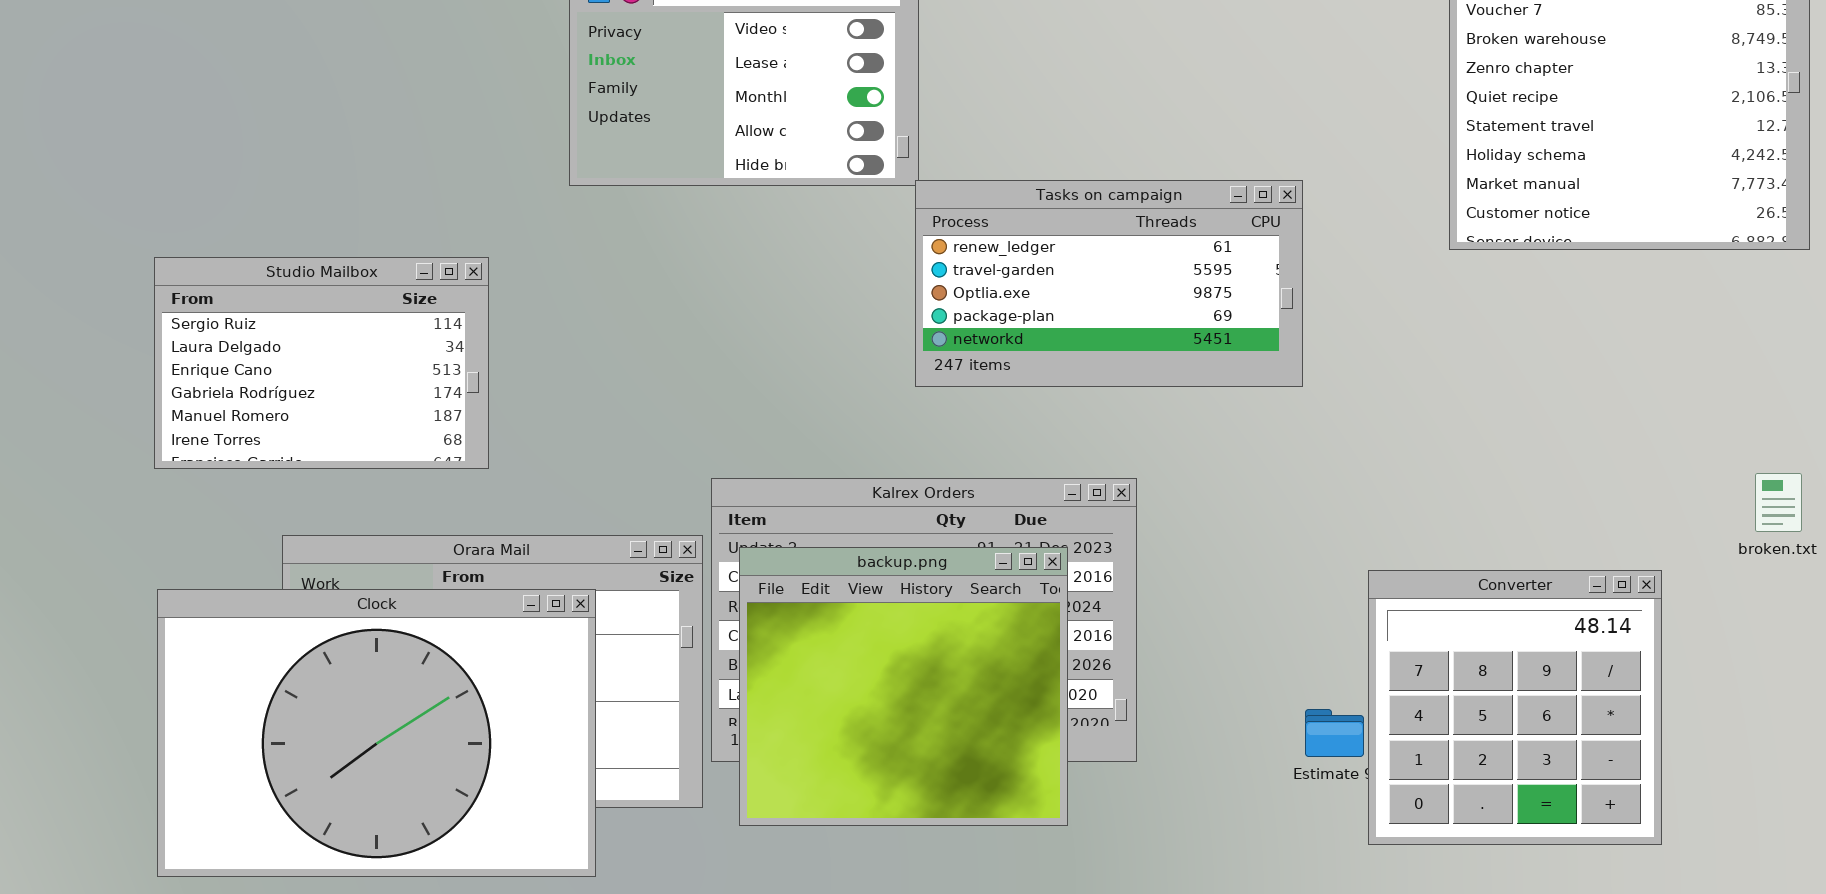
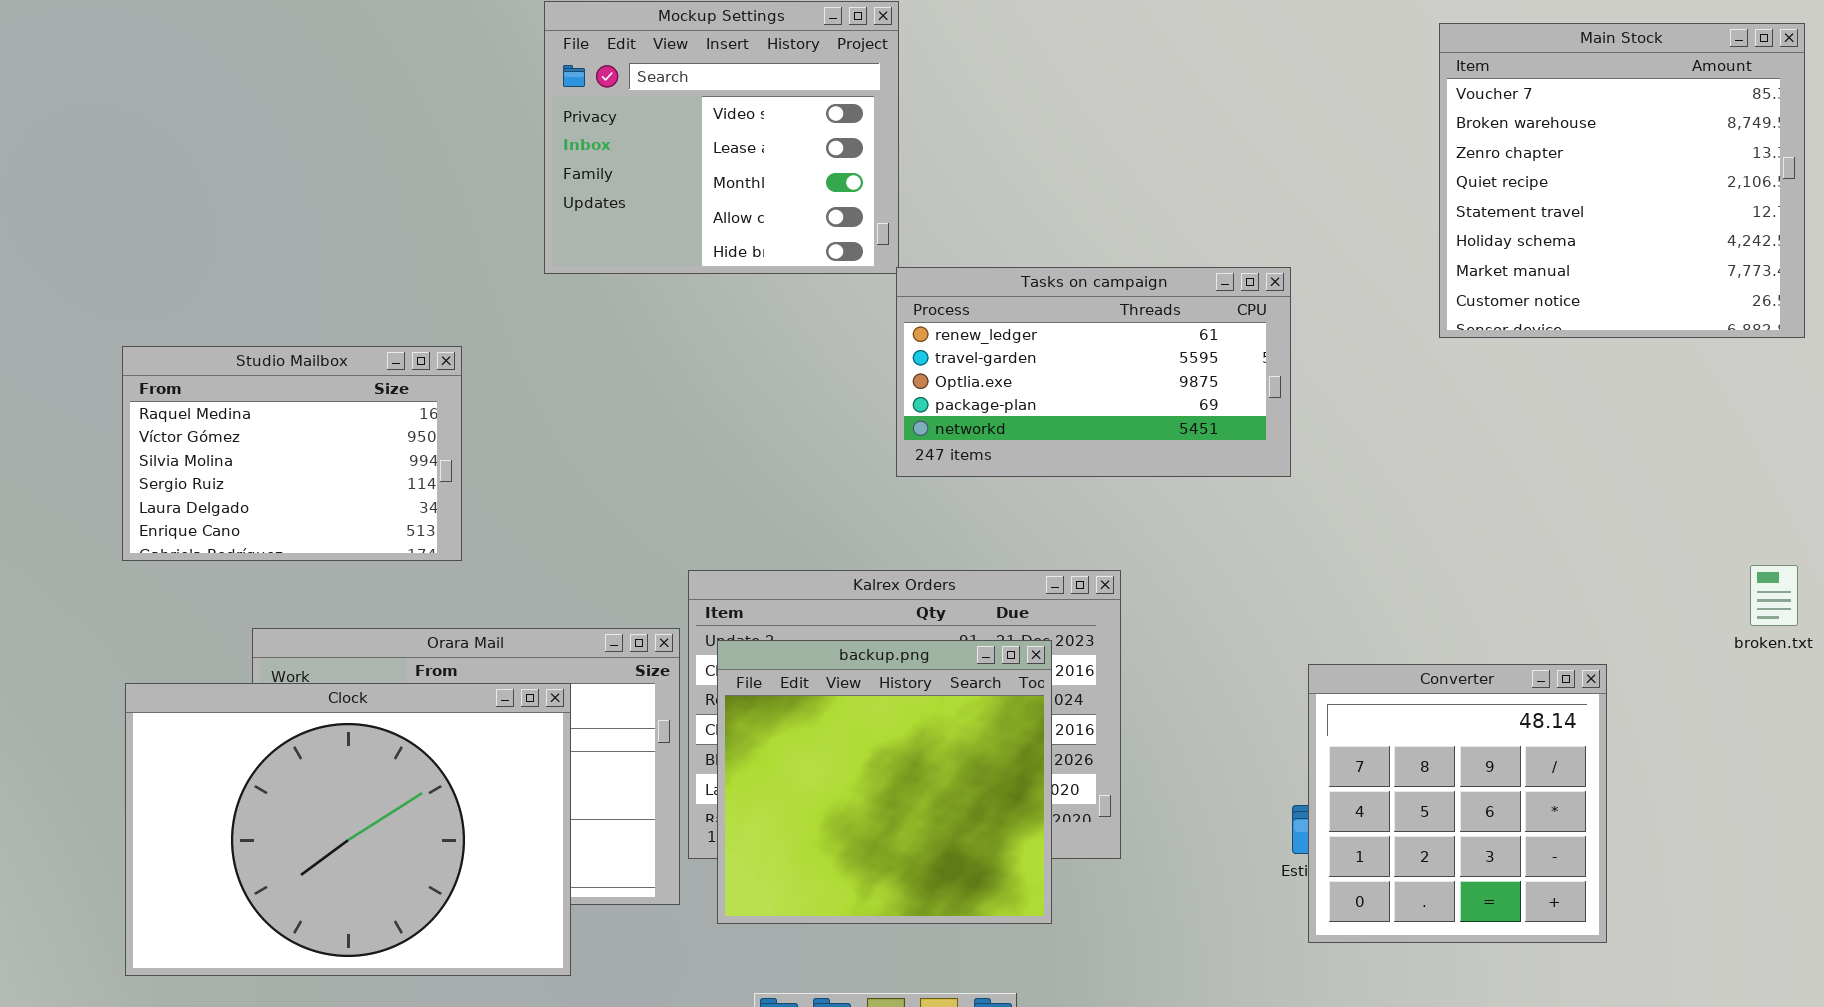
Studio Mailbox: [154,257,489,469] -> [122,346,462,561], scrolled up 3 rows
Converter: [1368,570,1662,845] -> [1308,664,1607,943], moved

